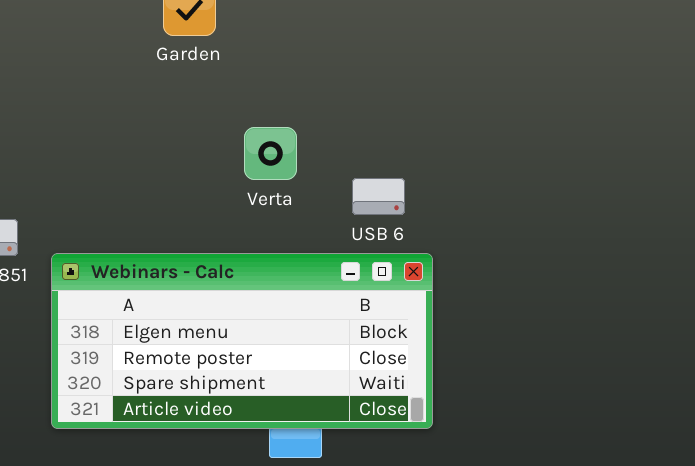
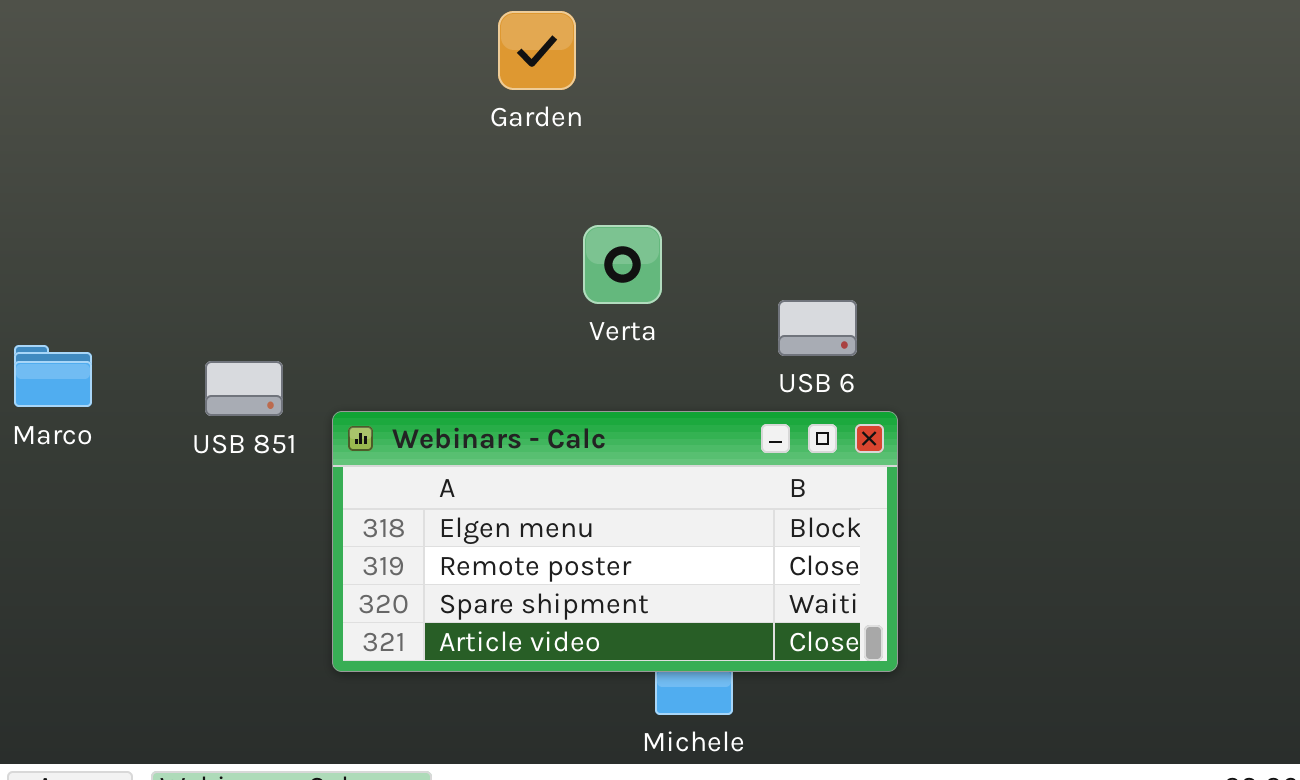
Verta: [244,127,297,180] -> [583,225,662,304], moved

